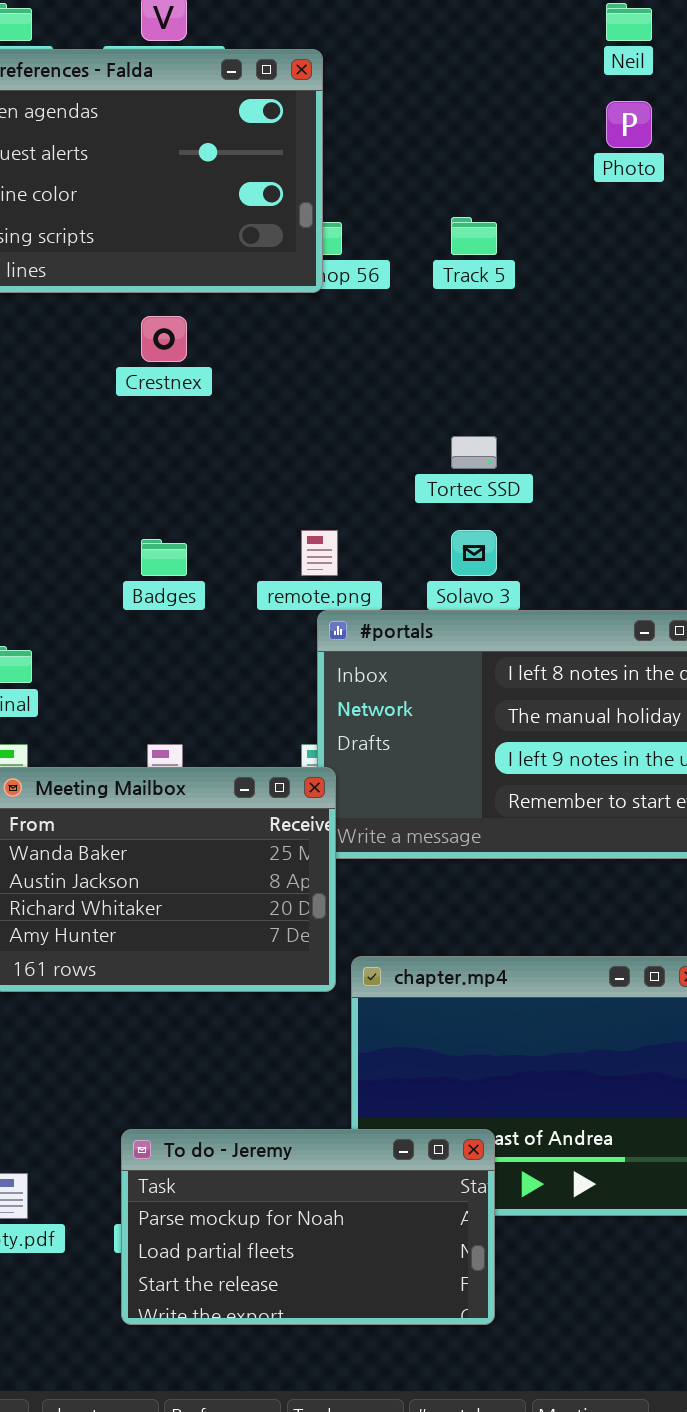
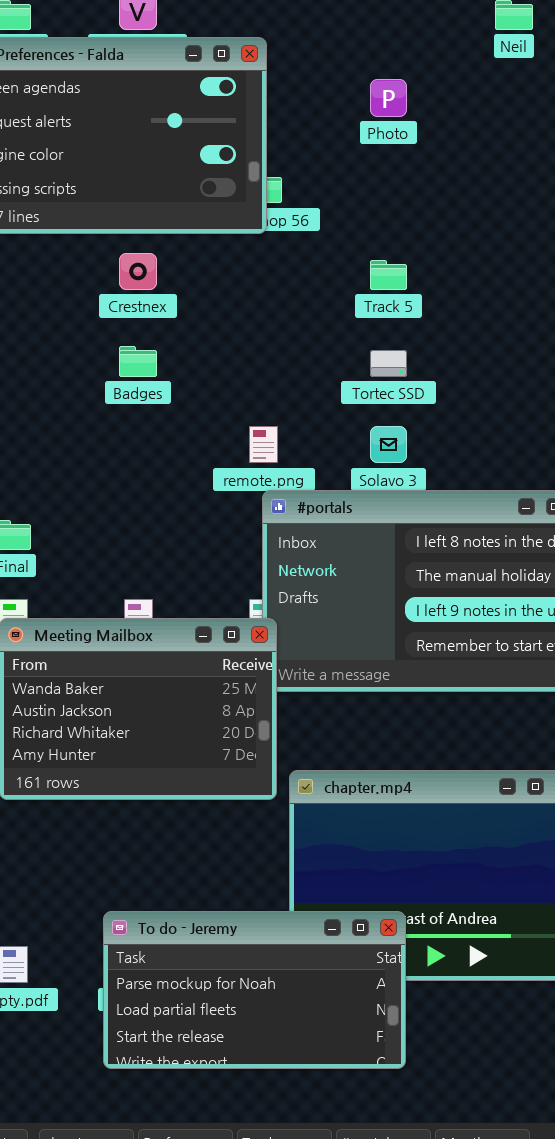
Photo: [606,101,652,148] -> [370,79,407,117], moved
Track 5: [451,217,497,255] -> [370,260,407,290], moved
Badges: [141,539,187,576] -> [119,346,157,377], moved

